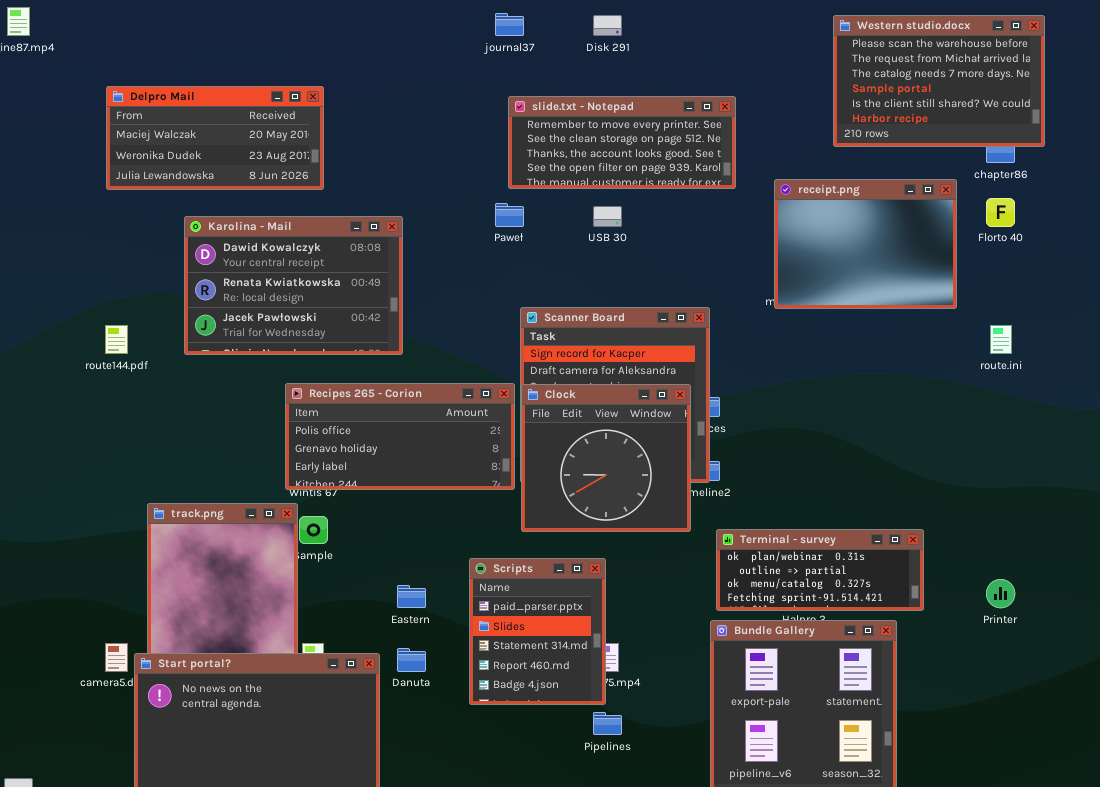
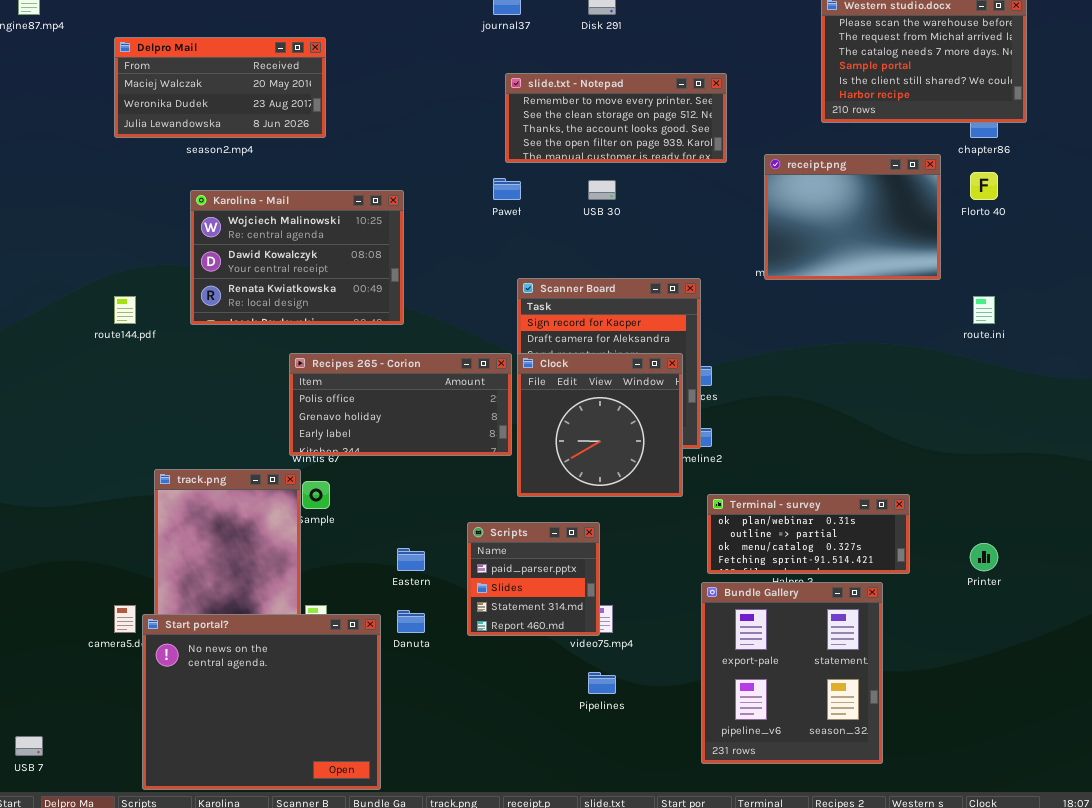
Delpro Mail: [106,86,324,190] -> [114,37,326,138], moved
Karolina - Mail: [184,216,403,355] -> [190,190,404,325], scrolled up 1 row
Scripts: [469,558,606,705] -> [467,522,600,636], resized

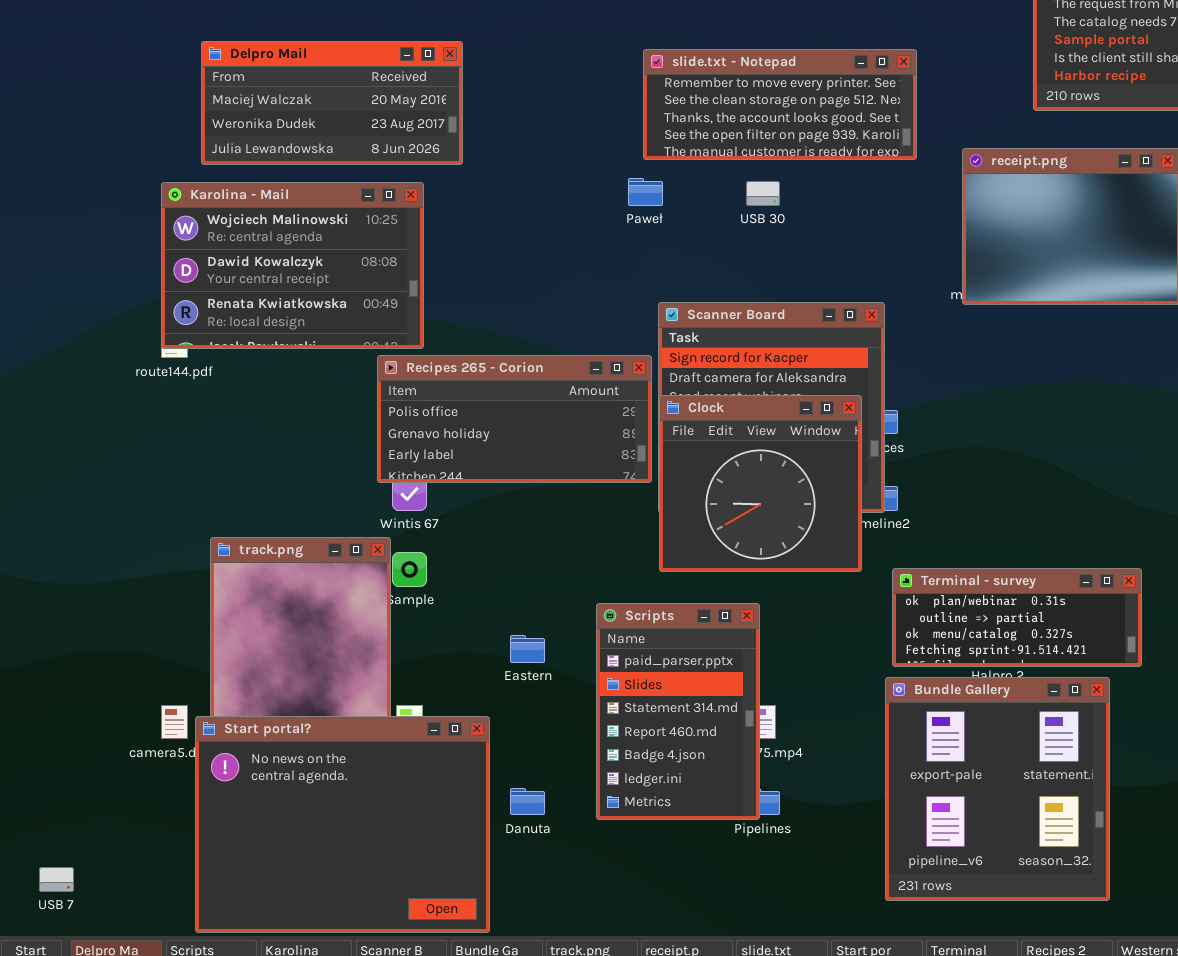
Delpro Mail: [114,37,326,138] -> [201,41,463,165], moved
Karolina - Mail: [190,190,404,325] -> [161,182,424,349], moved
Recipes 265 - Corion: [289,353,512,456] -> [377,355,652,483], moved
Scripts: [467,522,600,636] -> [596,603,760,820], resized
Danuta: [397,610,425,633] -> [510,788,545,815], moved

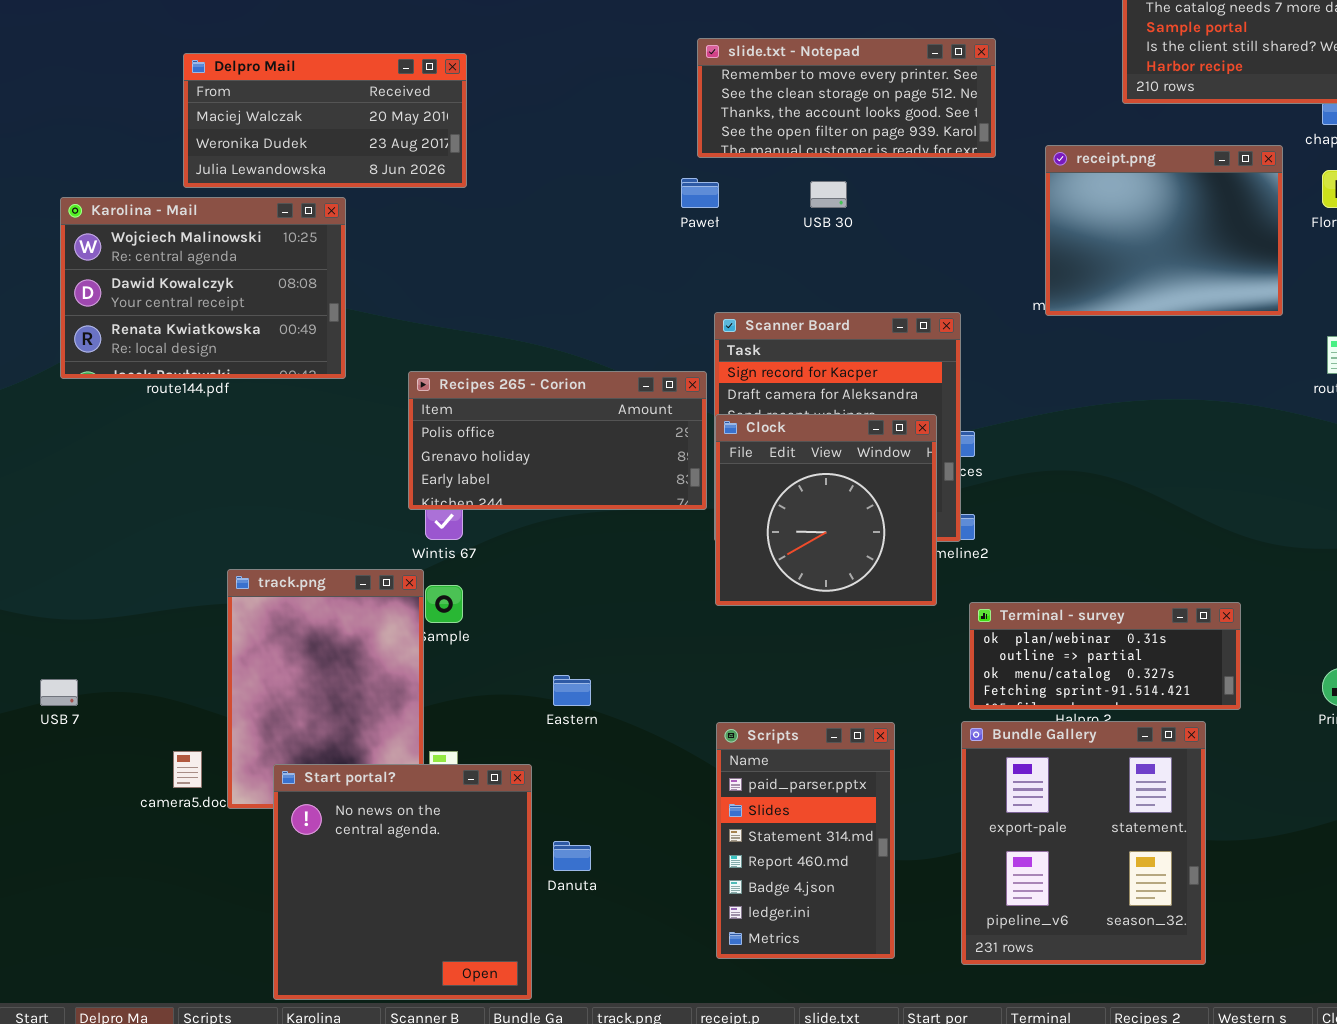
Delpro Mail: [201,41,463,165] -> [183,53,467,188], moved
Karolina - Mail: [161,182,424,349] -> [60,197,346,379], moved
Scripts: [596,603,760,820] -> [716,722,895,959], moved
Start portal?: [195,716,490,933] -> [273,764,532,1000], resized
USB 7: [39,867,74,892] -> [40,679,78,706], moved

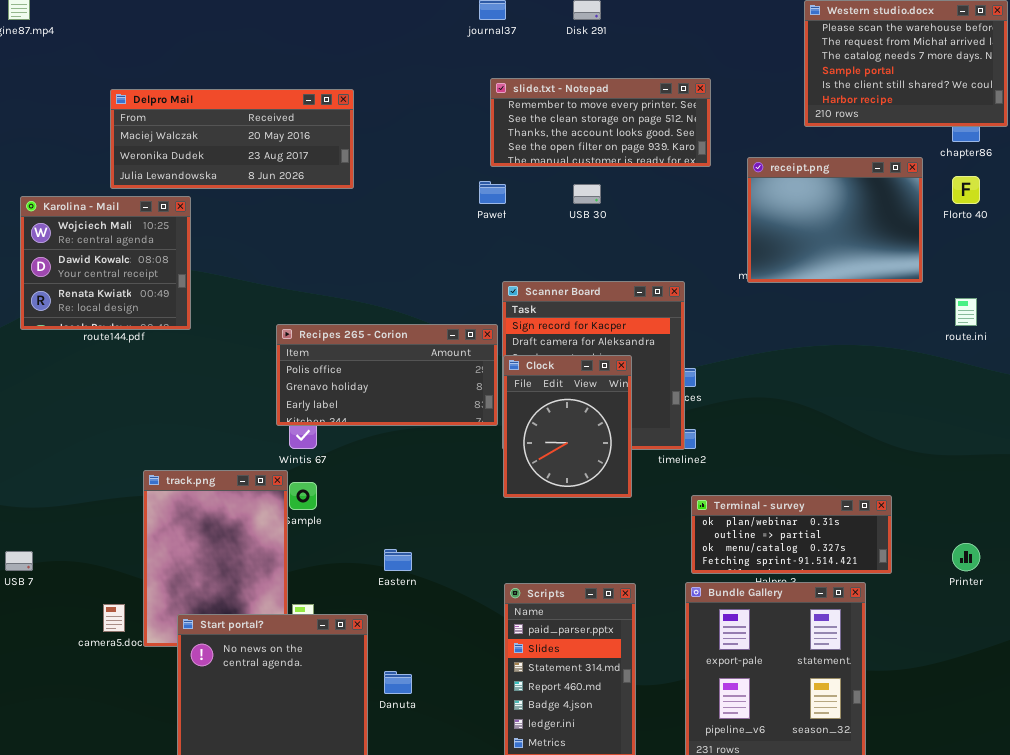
Delpro Mail: [183,53,467,188] -> [110,89,354,189], resized
Karolina - Mail: [60,197,346,379] -> [20,196,191,330], resized
Clock: [715,414,937,606] -> [503,355,632,498], resized

